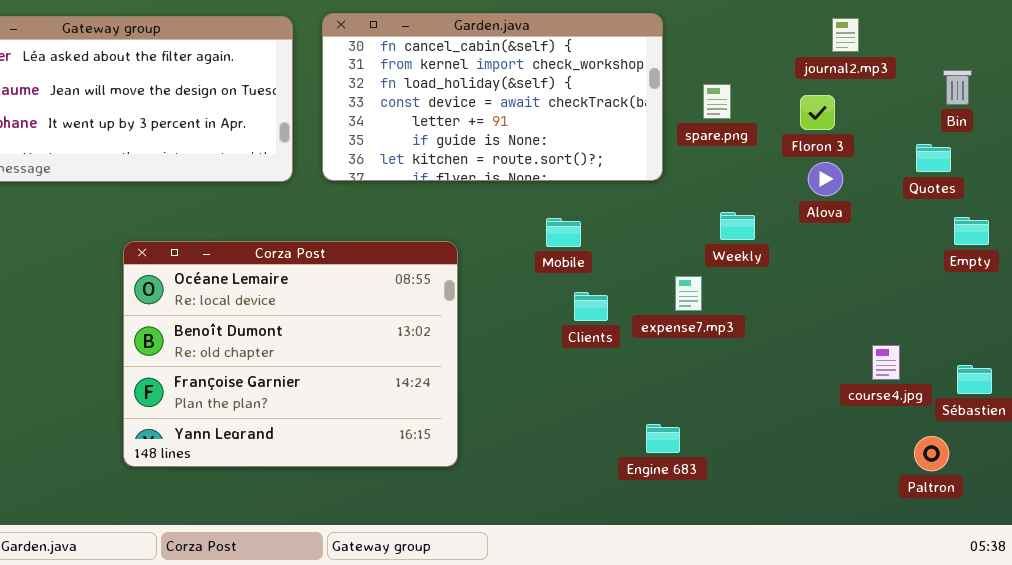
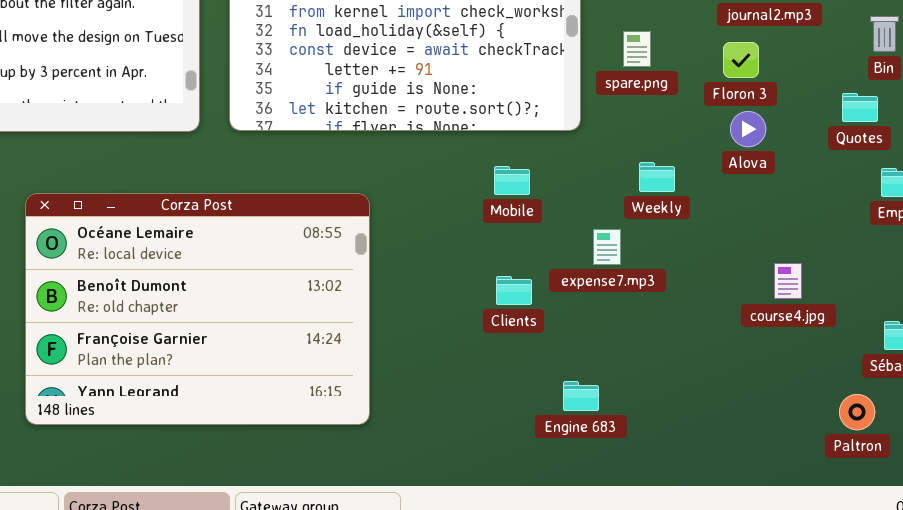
Mobile: [546,218,581,247] -> [494,166,530,195], moved
Clients: [574,292,608,321] -> [496,276,532,305], moved
course4.jpg: [872,345,900,380] -> [774,263,802,299], moved

